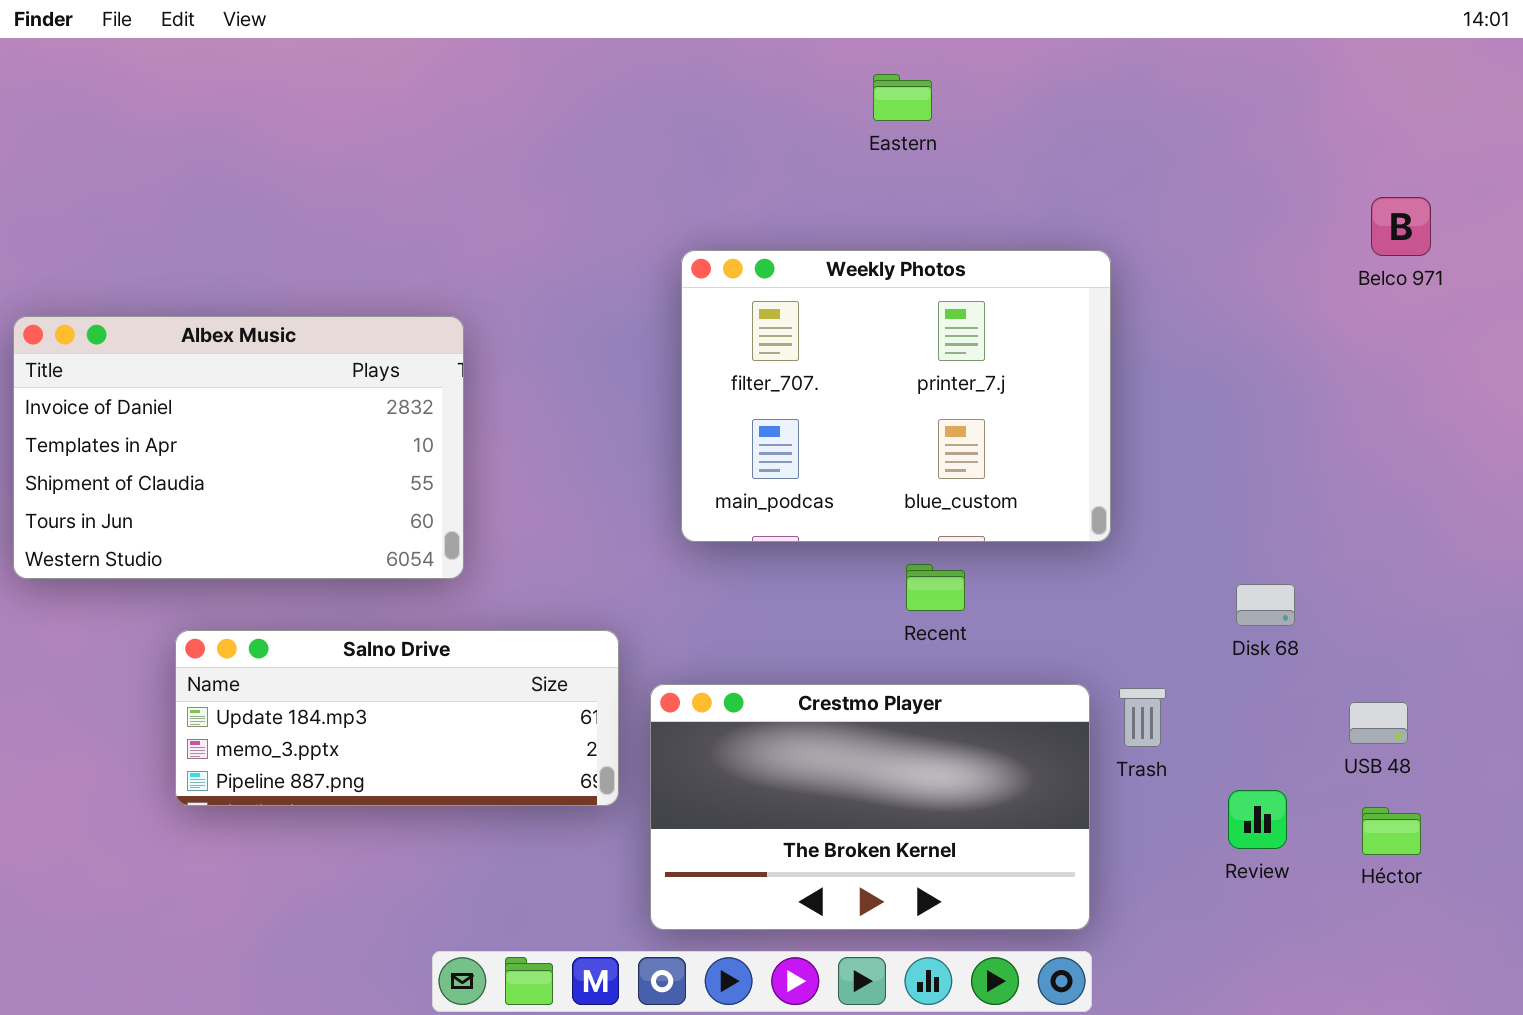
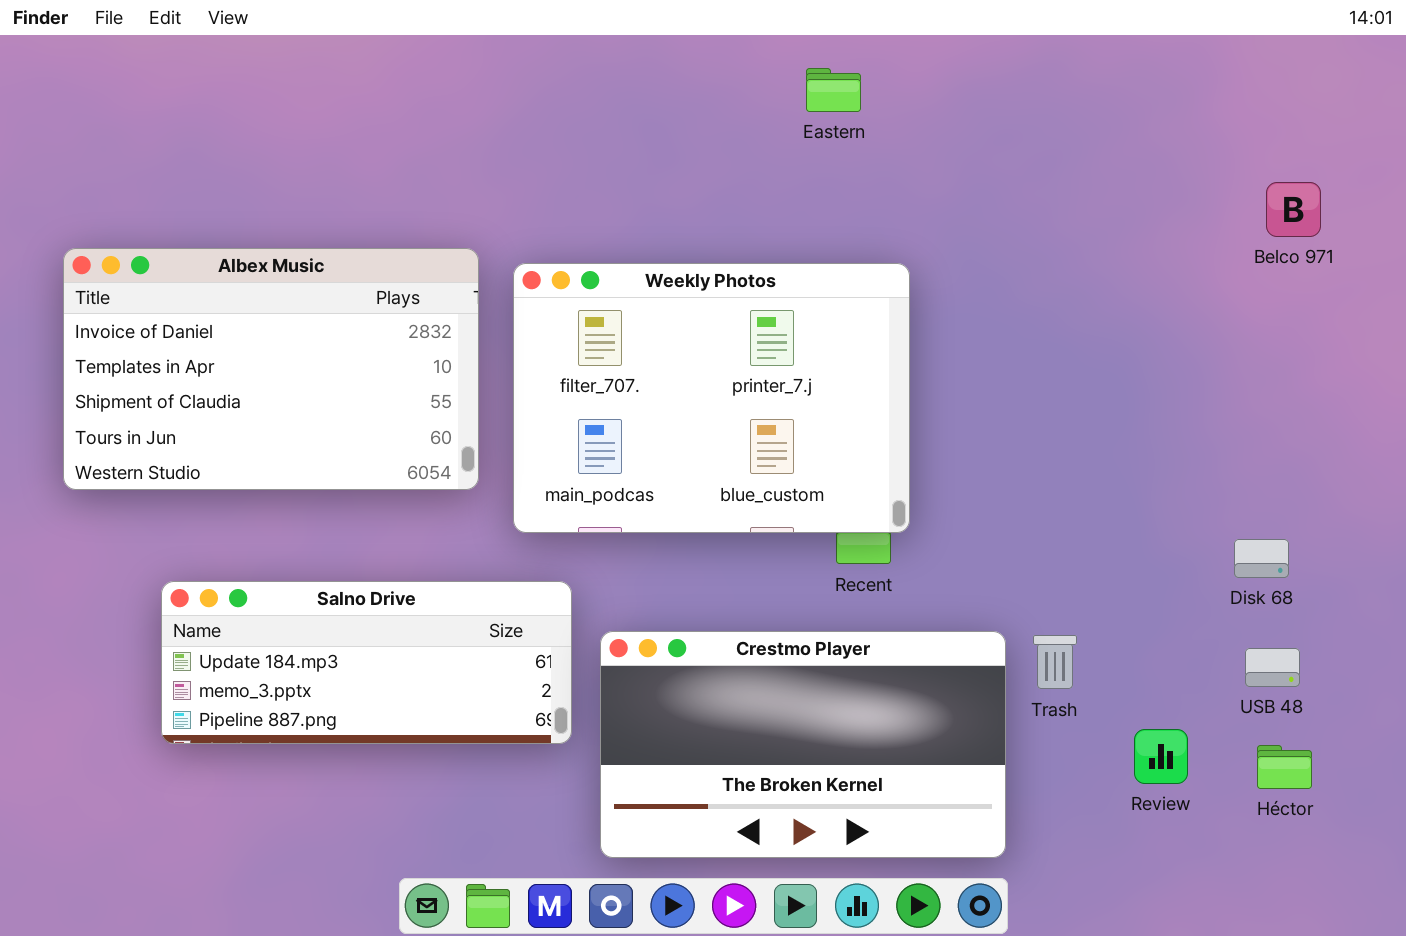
Weekly Photos: [681,250,1111,542] -> [513,263,910,533], moved
Albex Music: [13,316,464,579] -> [63,248,479,490], moved
Disk 68: [1236,584,1295,626] -> [1234,539,1289,578], moved

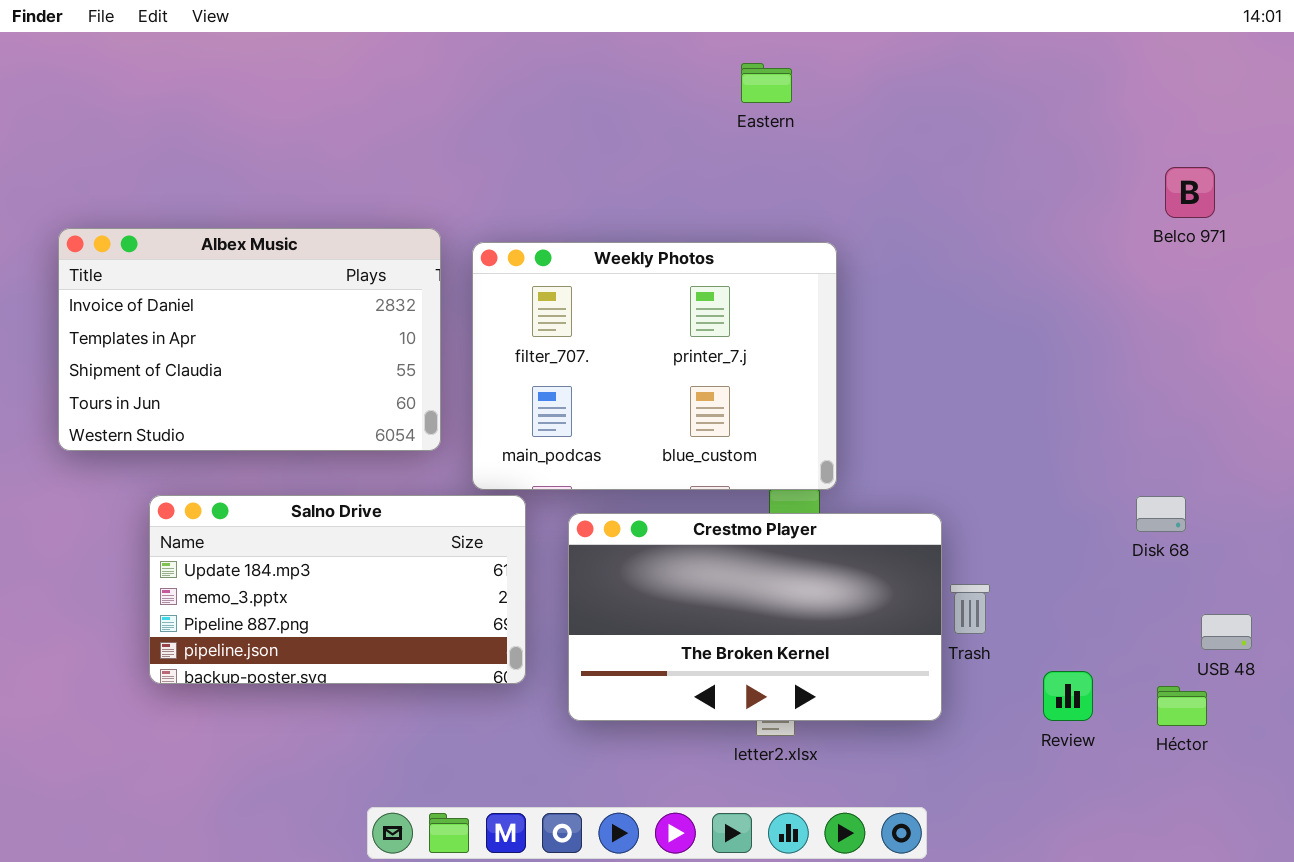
Salno Drive: [161,581,572,744] -> [149,495,526,684], resized
Crestmo Player: [600,631,1006,858] -> [568,513,942,721], moved
USB 48: [1245,648,1300,687] -> [1201,614,1252,650], moved

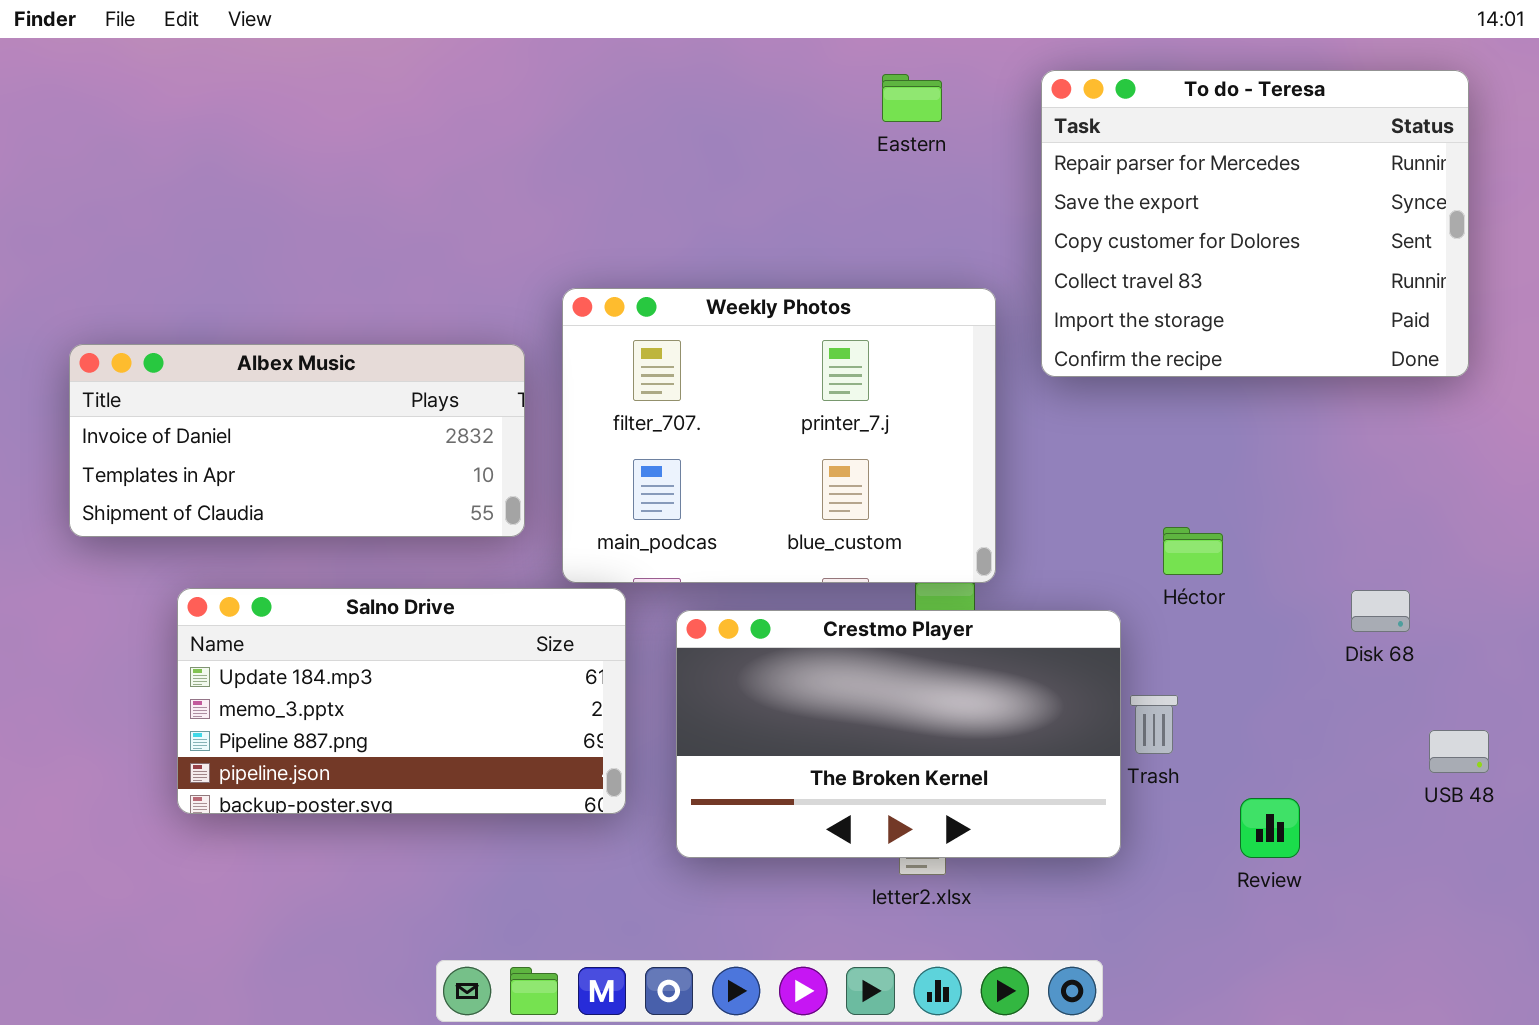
To do - Teresa: none -> [1041,70,1469,377], opened
Albex Music: [58,228,441,451] -> [69,344,525,537], resized
Héctor: [1157,686,1207,726] -> [1163,527,1223,575], moved

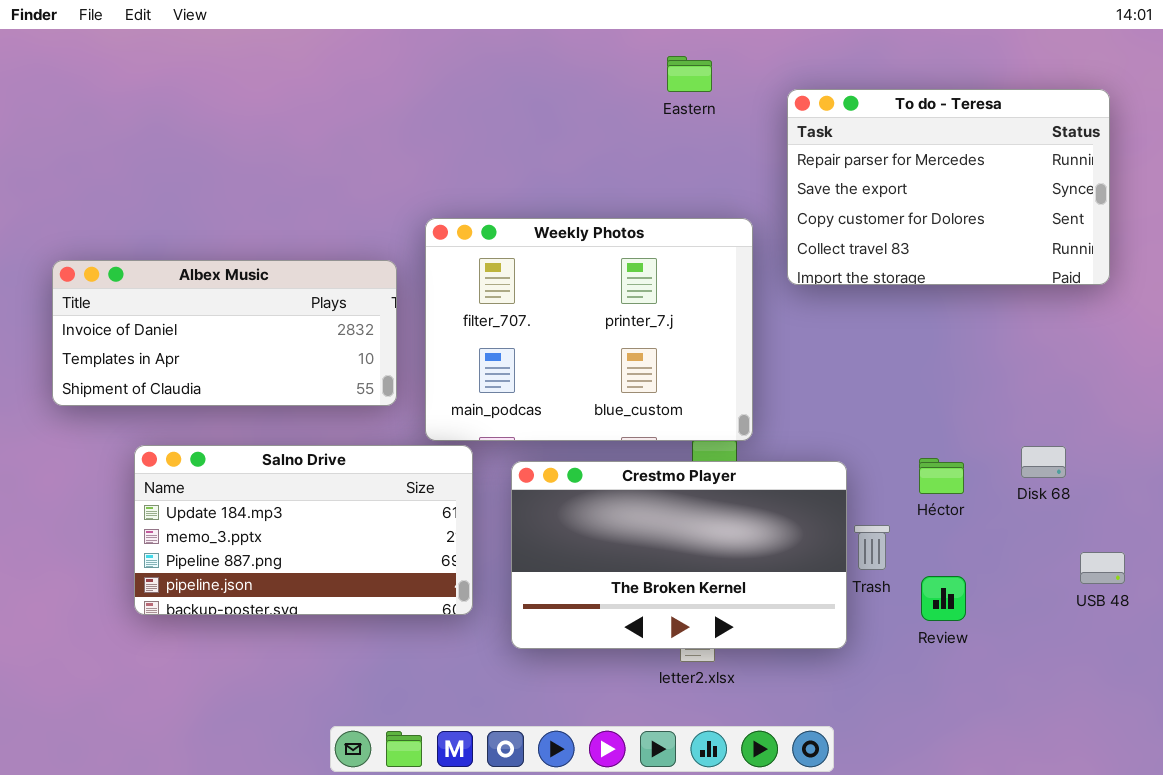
To do - Teresa: [1041,70,1469,377] -> [787,89,1110,285], resized
Héctor: [1163,527,1223,575] -> [919,458,964,494], moved
Review: [1240,798,1300,858] -> [921,576,966,621], moved

